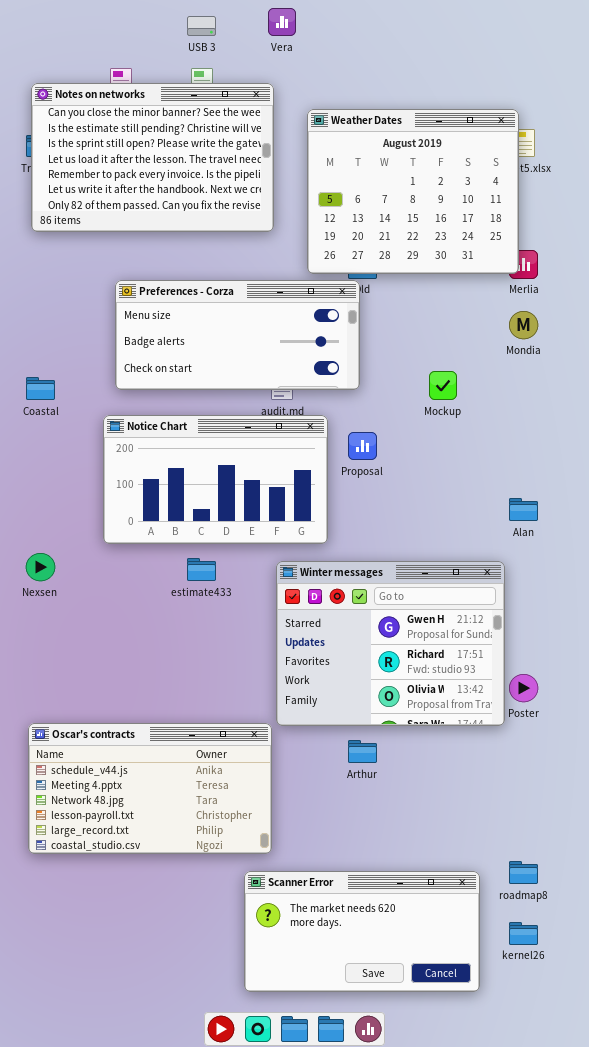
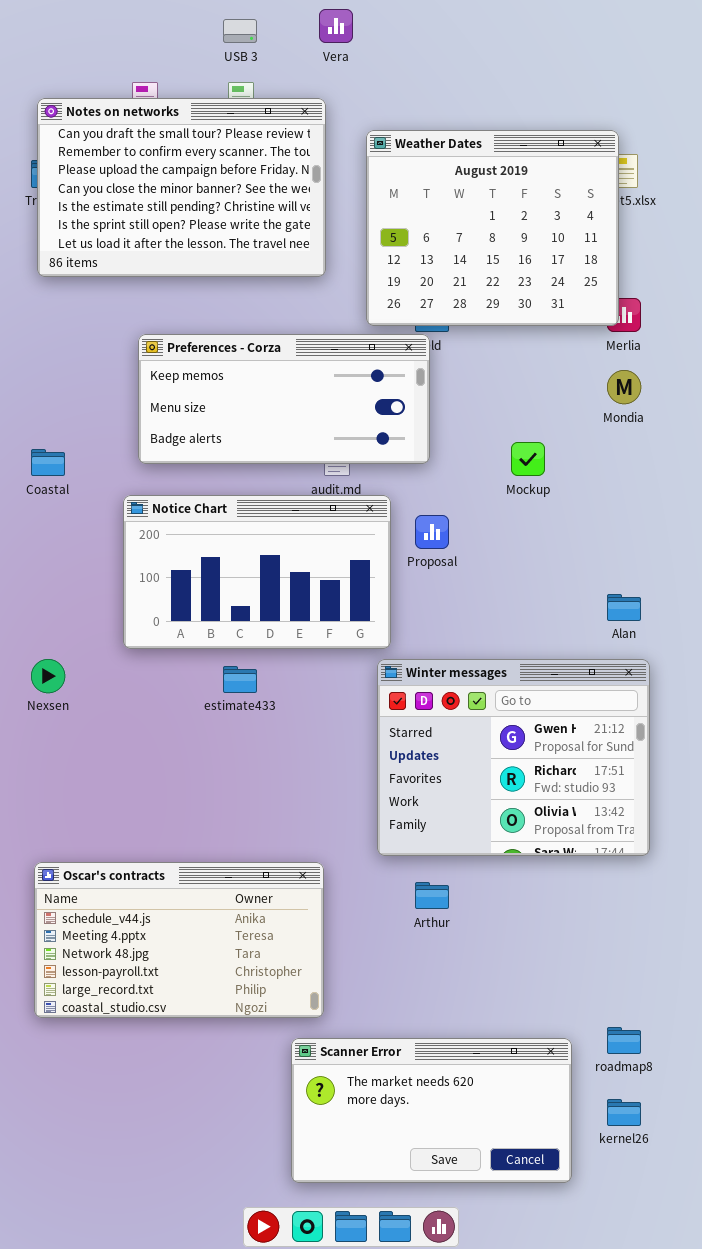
Notes on networks: [31,83,274,232] -> [37,98,326,277], scrolled up 3 rows
Preferences - Corza: [115,280,360,390] -> [138,334,430,464], scrolled up 1 row
Winter messages: [276,561,505,726] -> [377,659,650,856], moved

